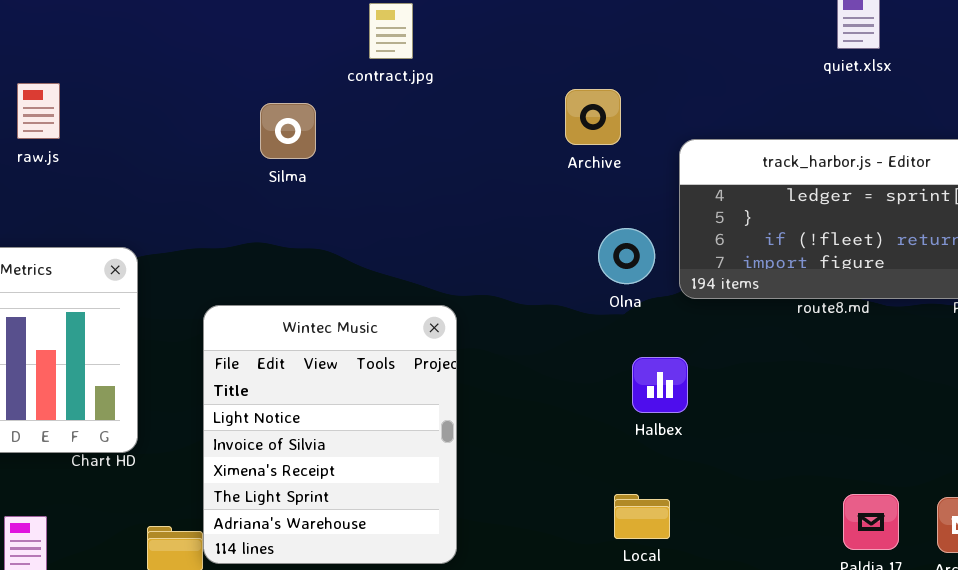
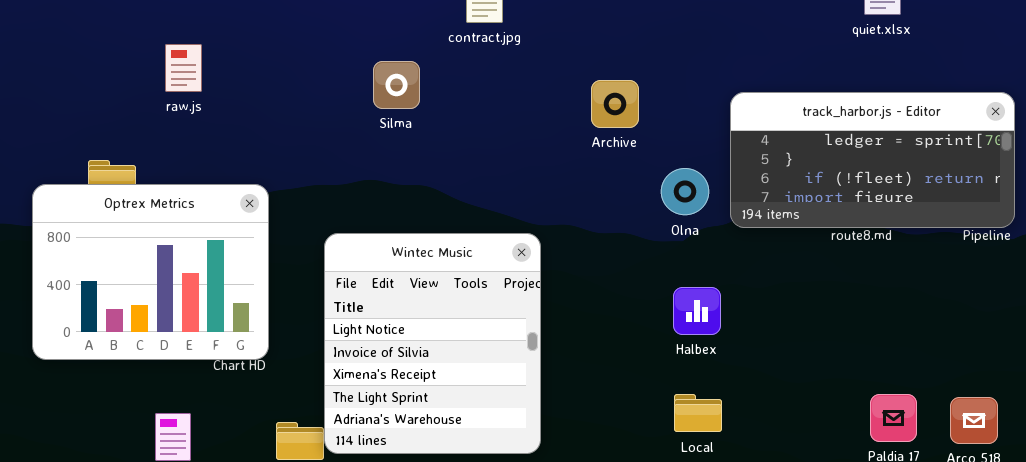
Archive: [565,89,621,145] -> [591,80,639,128], moved
Halbex: [632,357,688,413] -> [673,287,721,335], moved

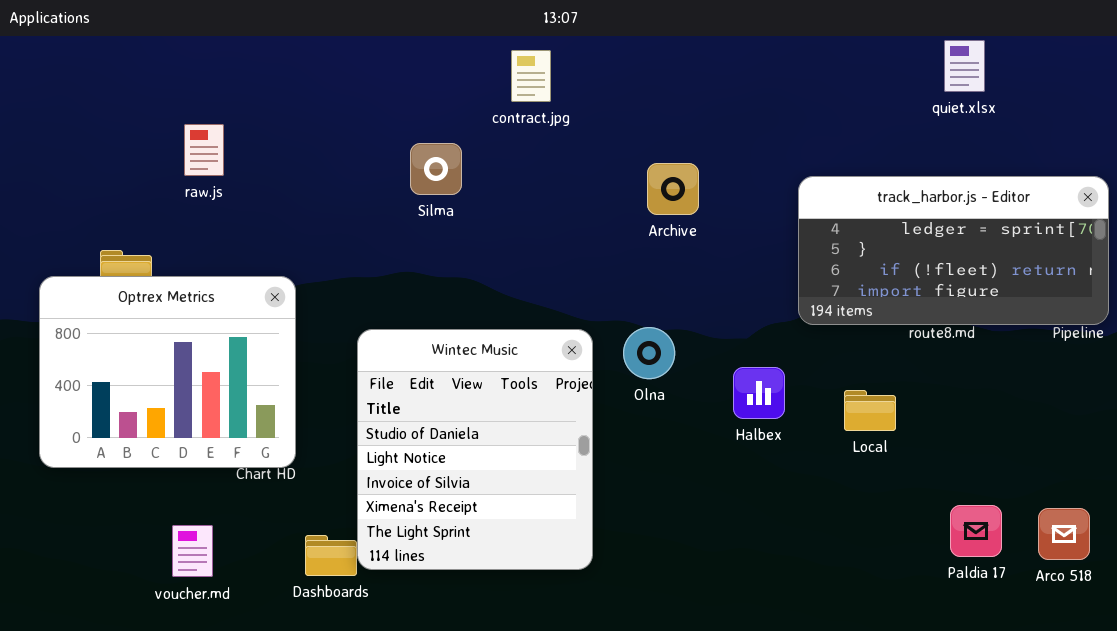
Olna: [661,168,709,215] -> [623,327,675,379], moved
Wintec Music: [324,233,541,454] -> [357,329,593,570], scrolled up 1 row
Halbex: [673,287,721,335] -> [733,367,785,419], moved
Local: [674,394,722,432] -> [844,390,896,431], moved

